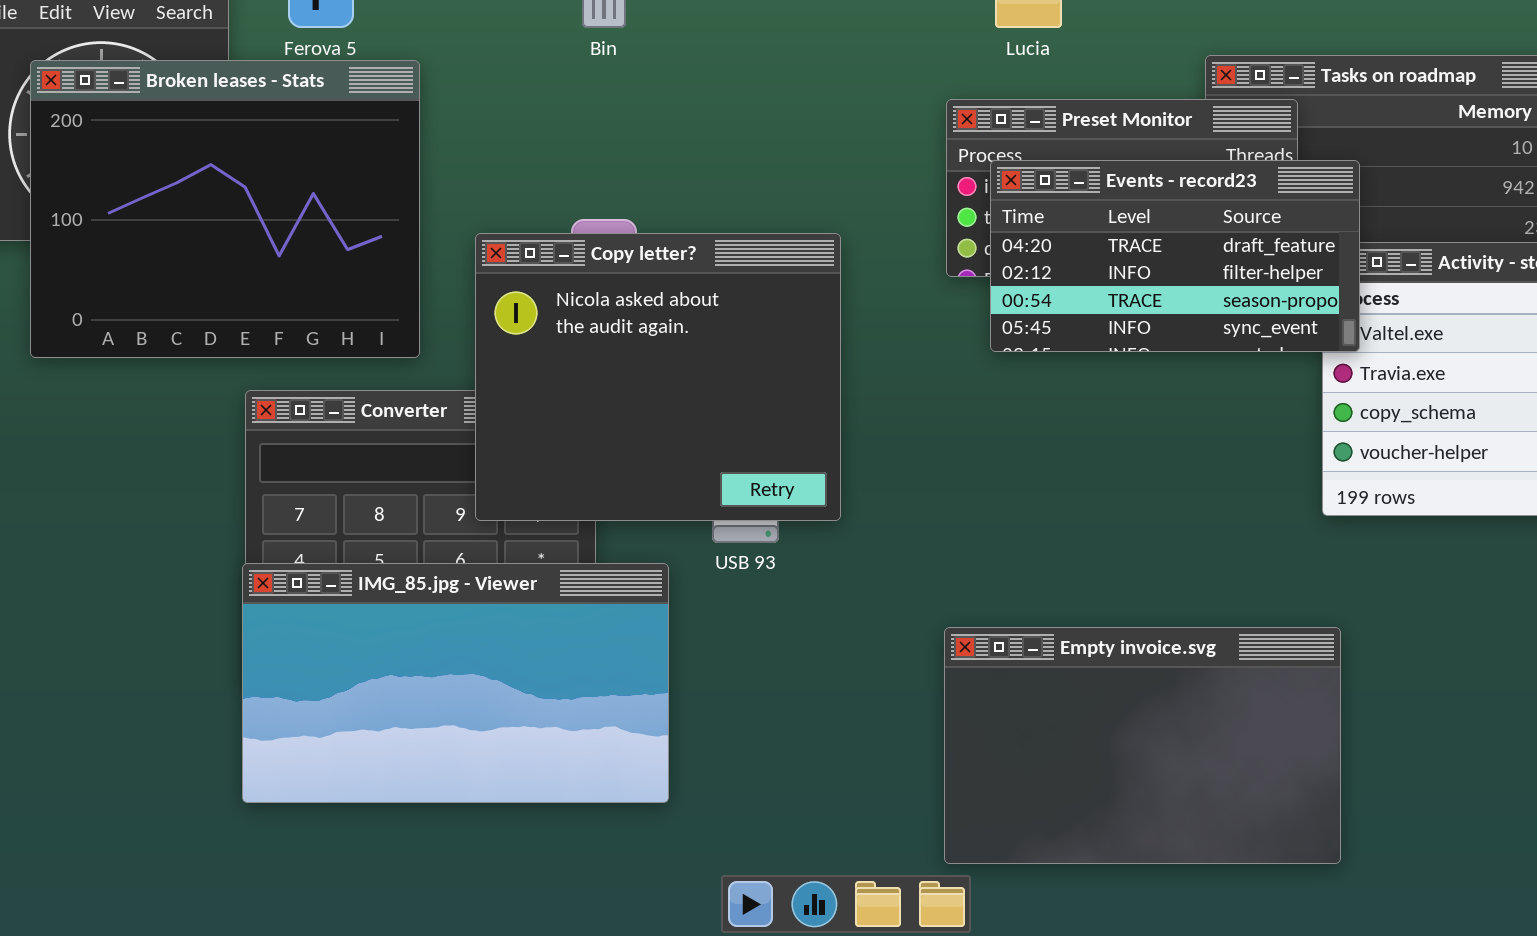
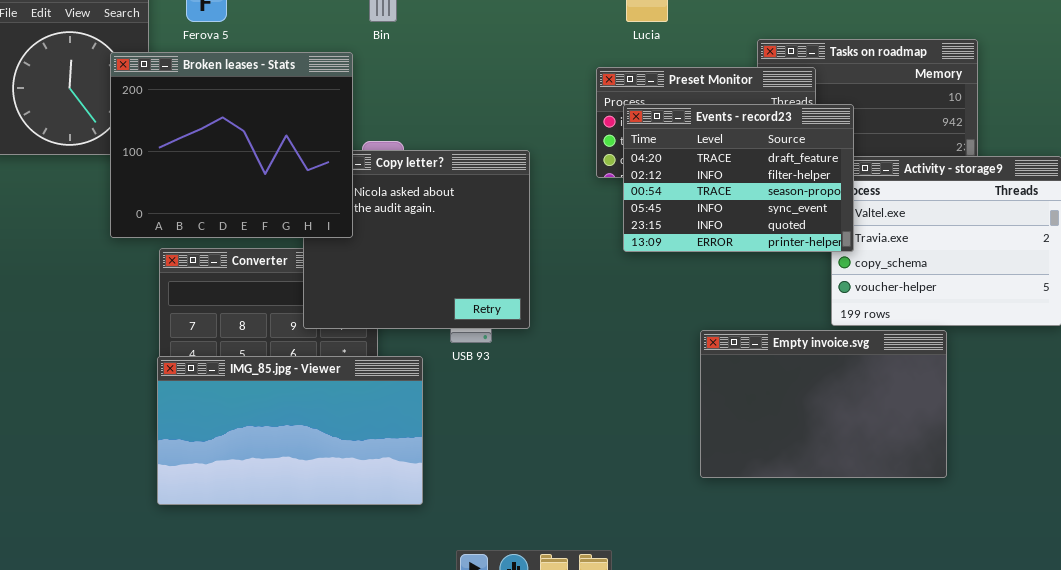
Broken leases - Stats: [30,60,420,358] -> [110,52,353,238], moved
Events - record23: [990,160,1360,352] -> [623,104,854,252], resized
Empty invoice.svg: [944,627,1341,864] -> [700,330,947,478], moved

